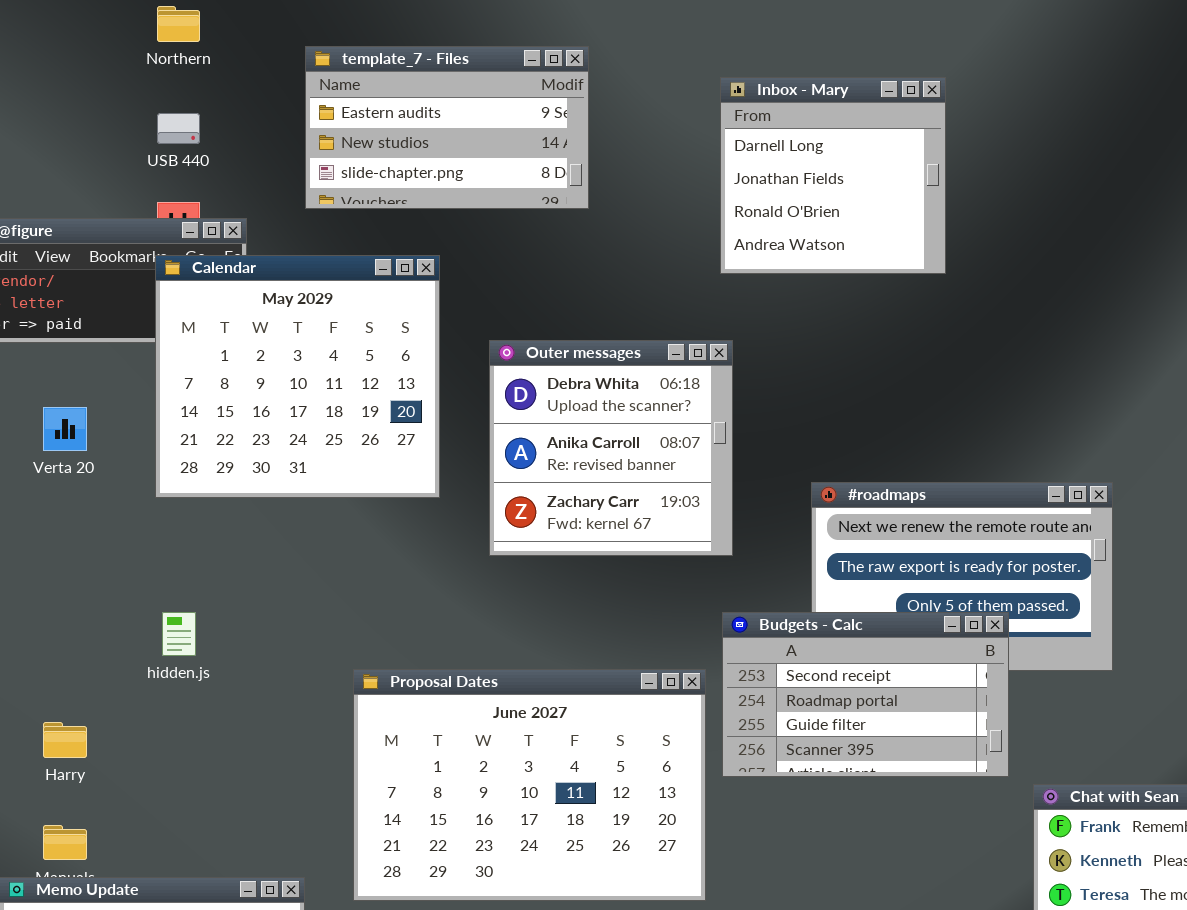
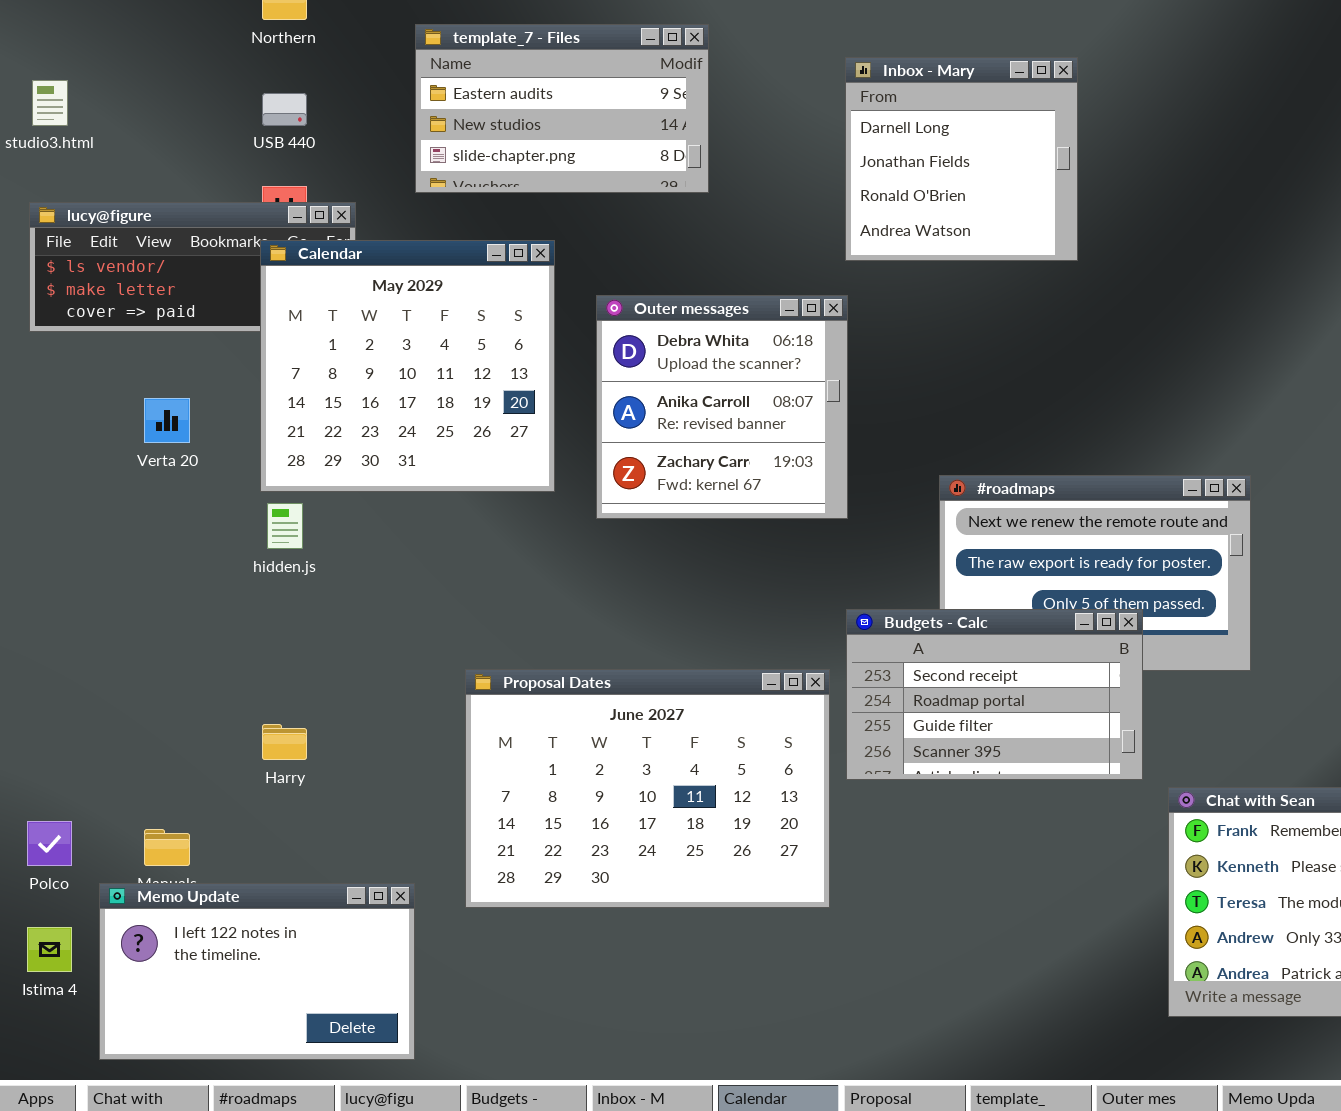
Outer messages: [489,340,733,556] -> [596,295,848,519], moved
hidden.js: [162,612,196,656] -> [267,503,303,549], moved
Harry: [43,722,87,758] -> [262,724,307,760], moved

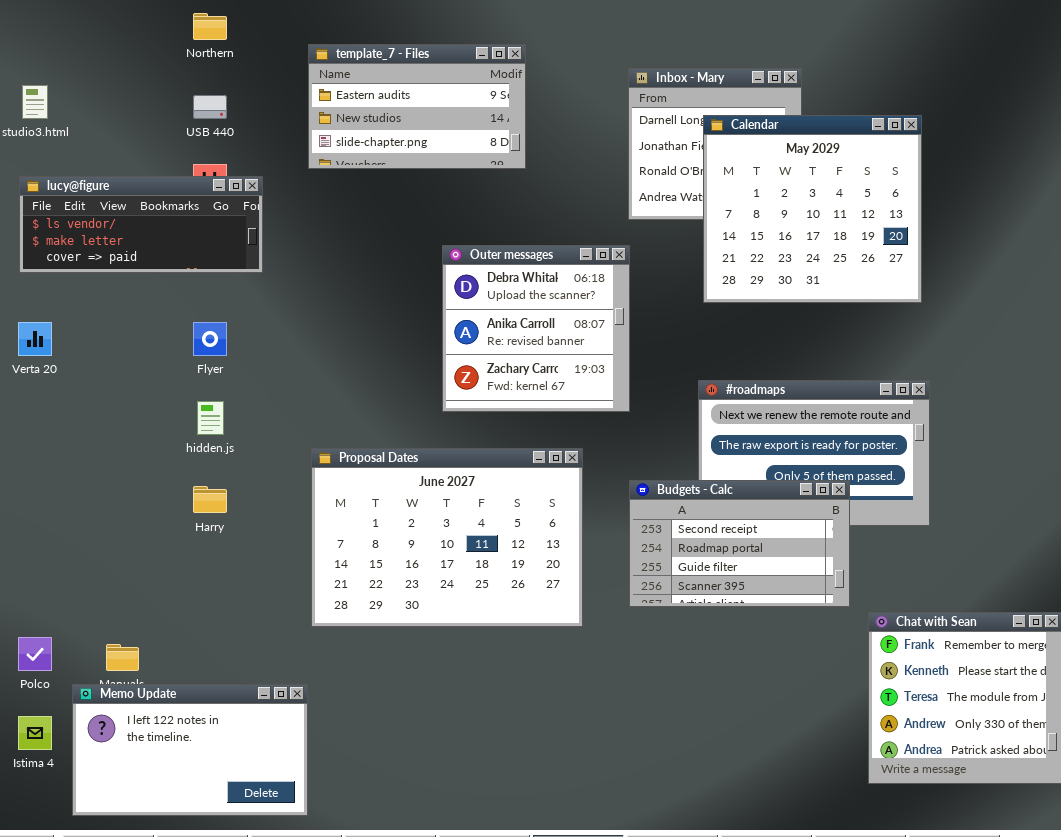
Calendar: [260,240,555,492] -> [703,115,922,303], moved
Verta 20: [144,398,190,443] -> [18,322,52,356], moved
Proposal Dates: [465,669,830,908] -> [311,448,583,627], moved
Harry: [262,724,307,760] -> [193,486,227,513], moved

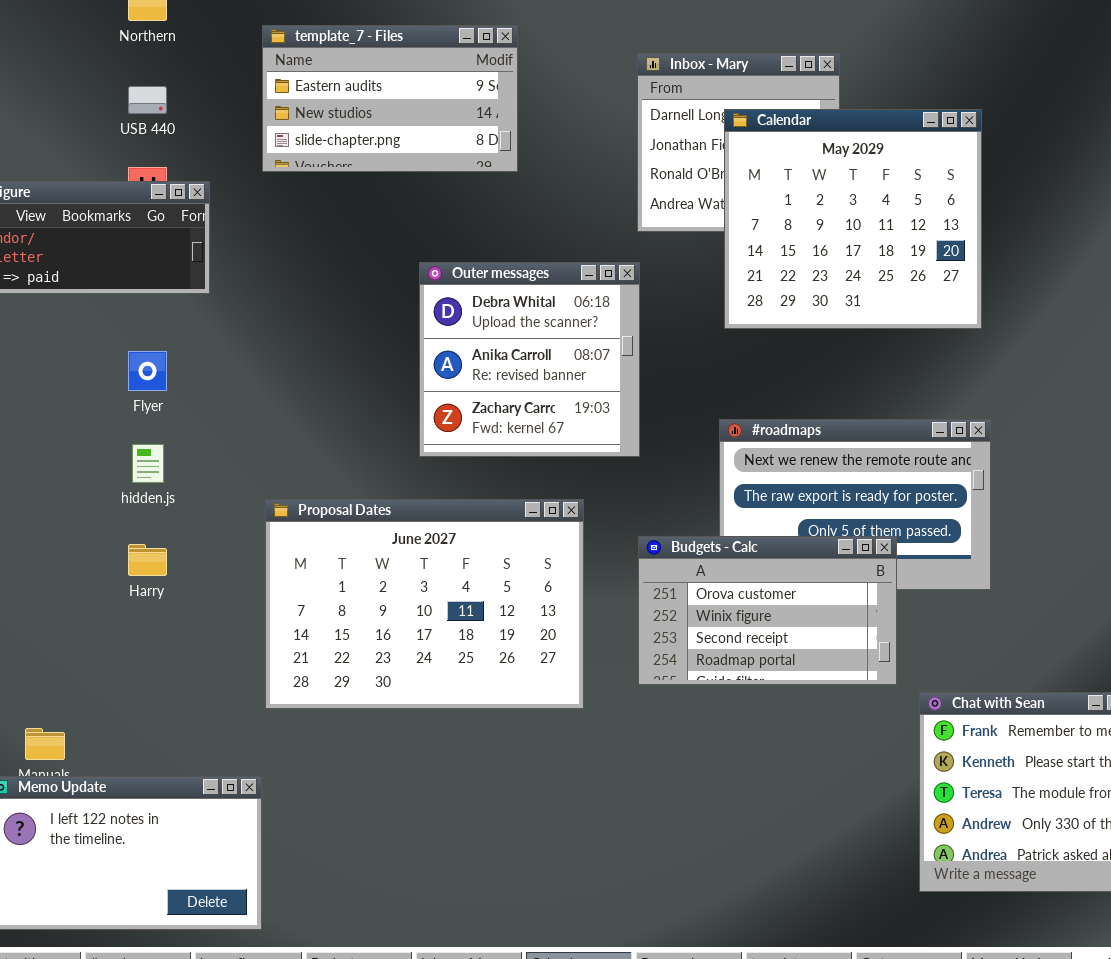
Budgets - Calc: [629,480,850,607] -> [638,536,897,685], scrolled up 2 rows

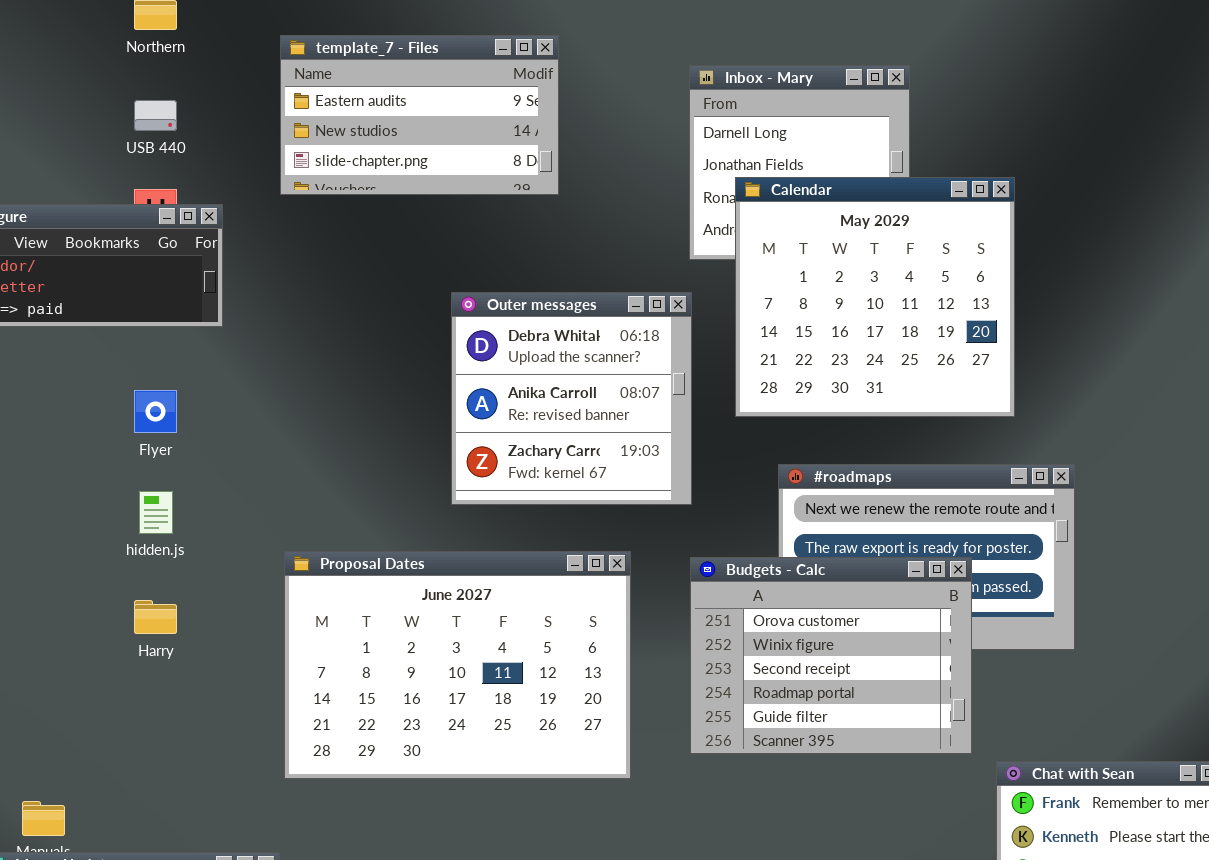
Calendar: [724,109,982,329] -> [735,177,1015,417], moved
Budgets - Calc: [638,536,897,685] -> [690,557,972,754], resized

